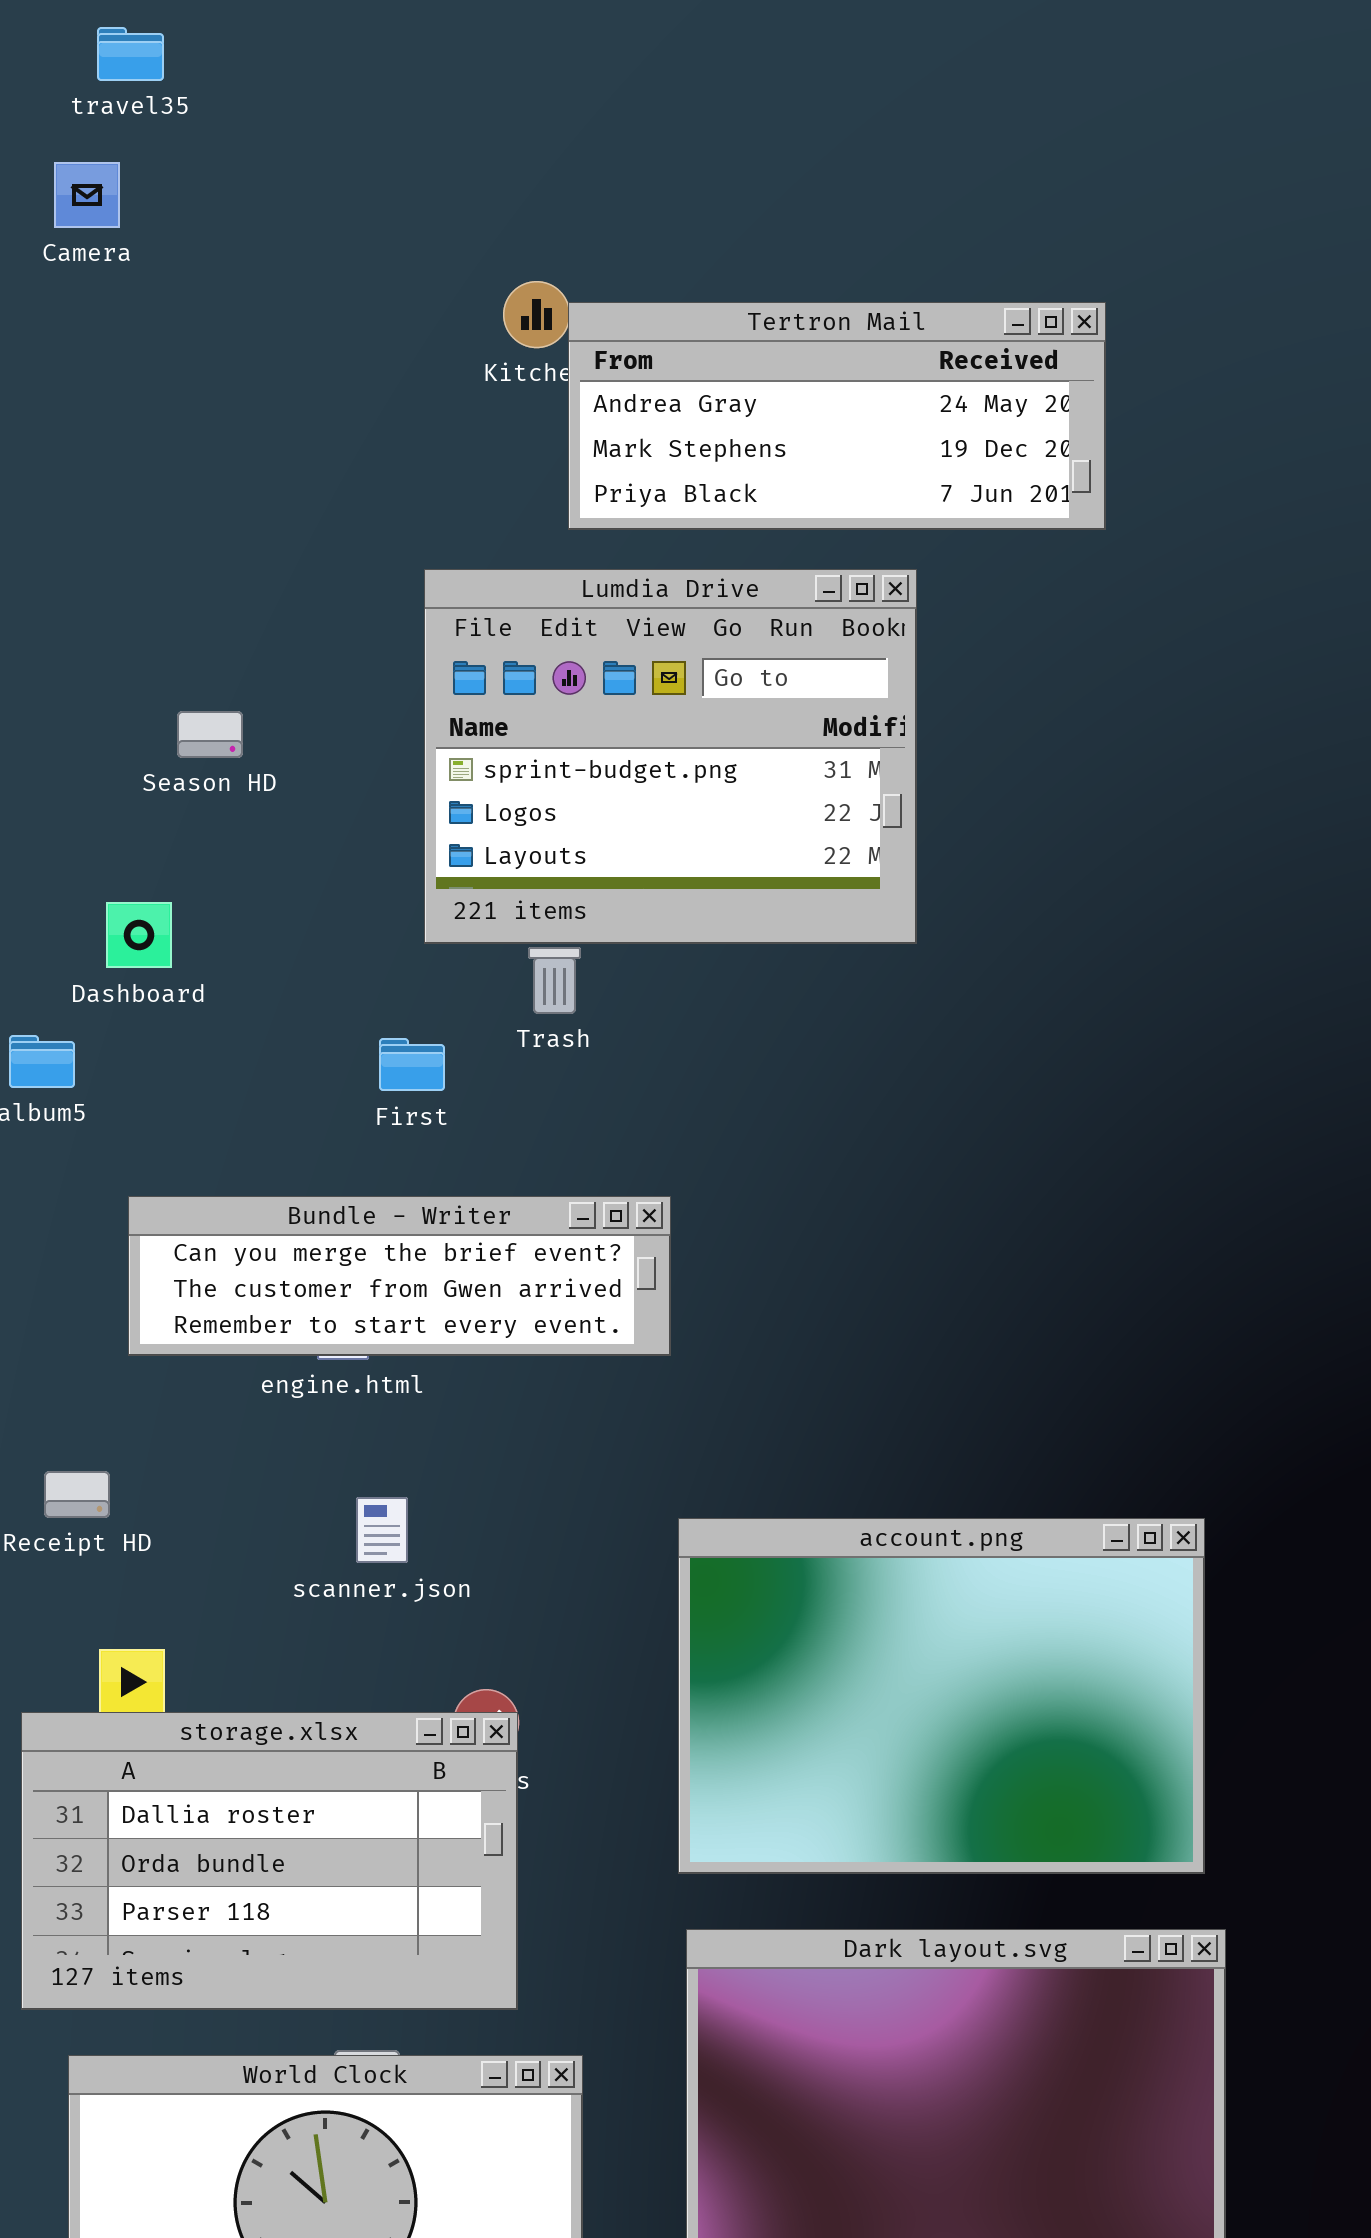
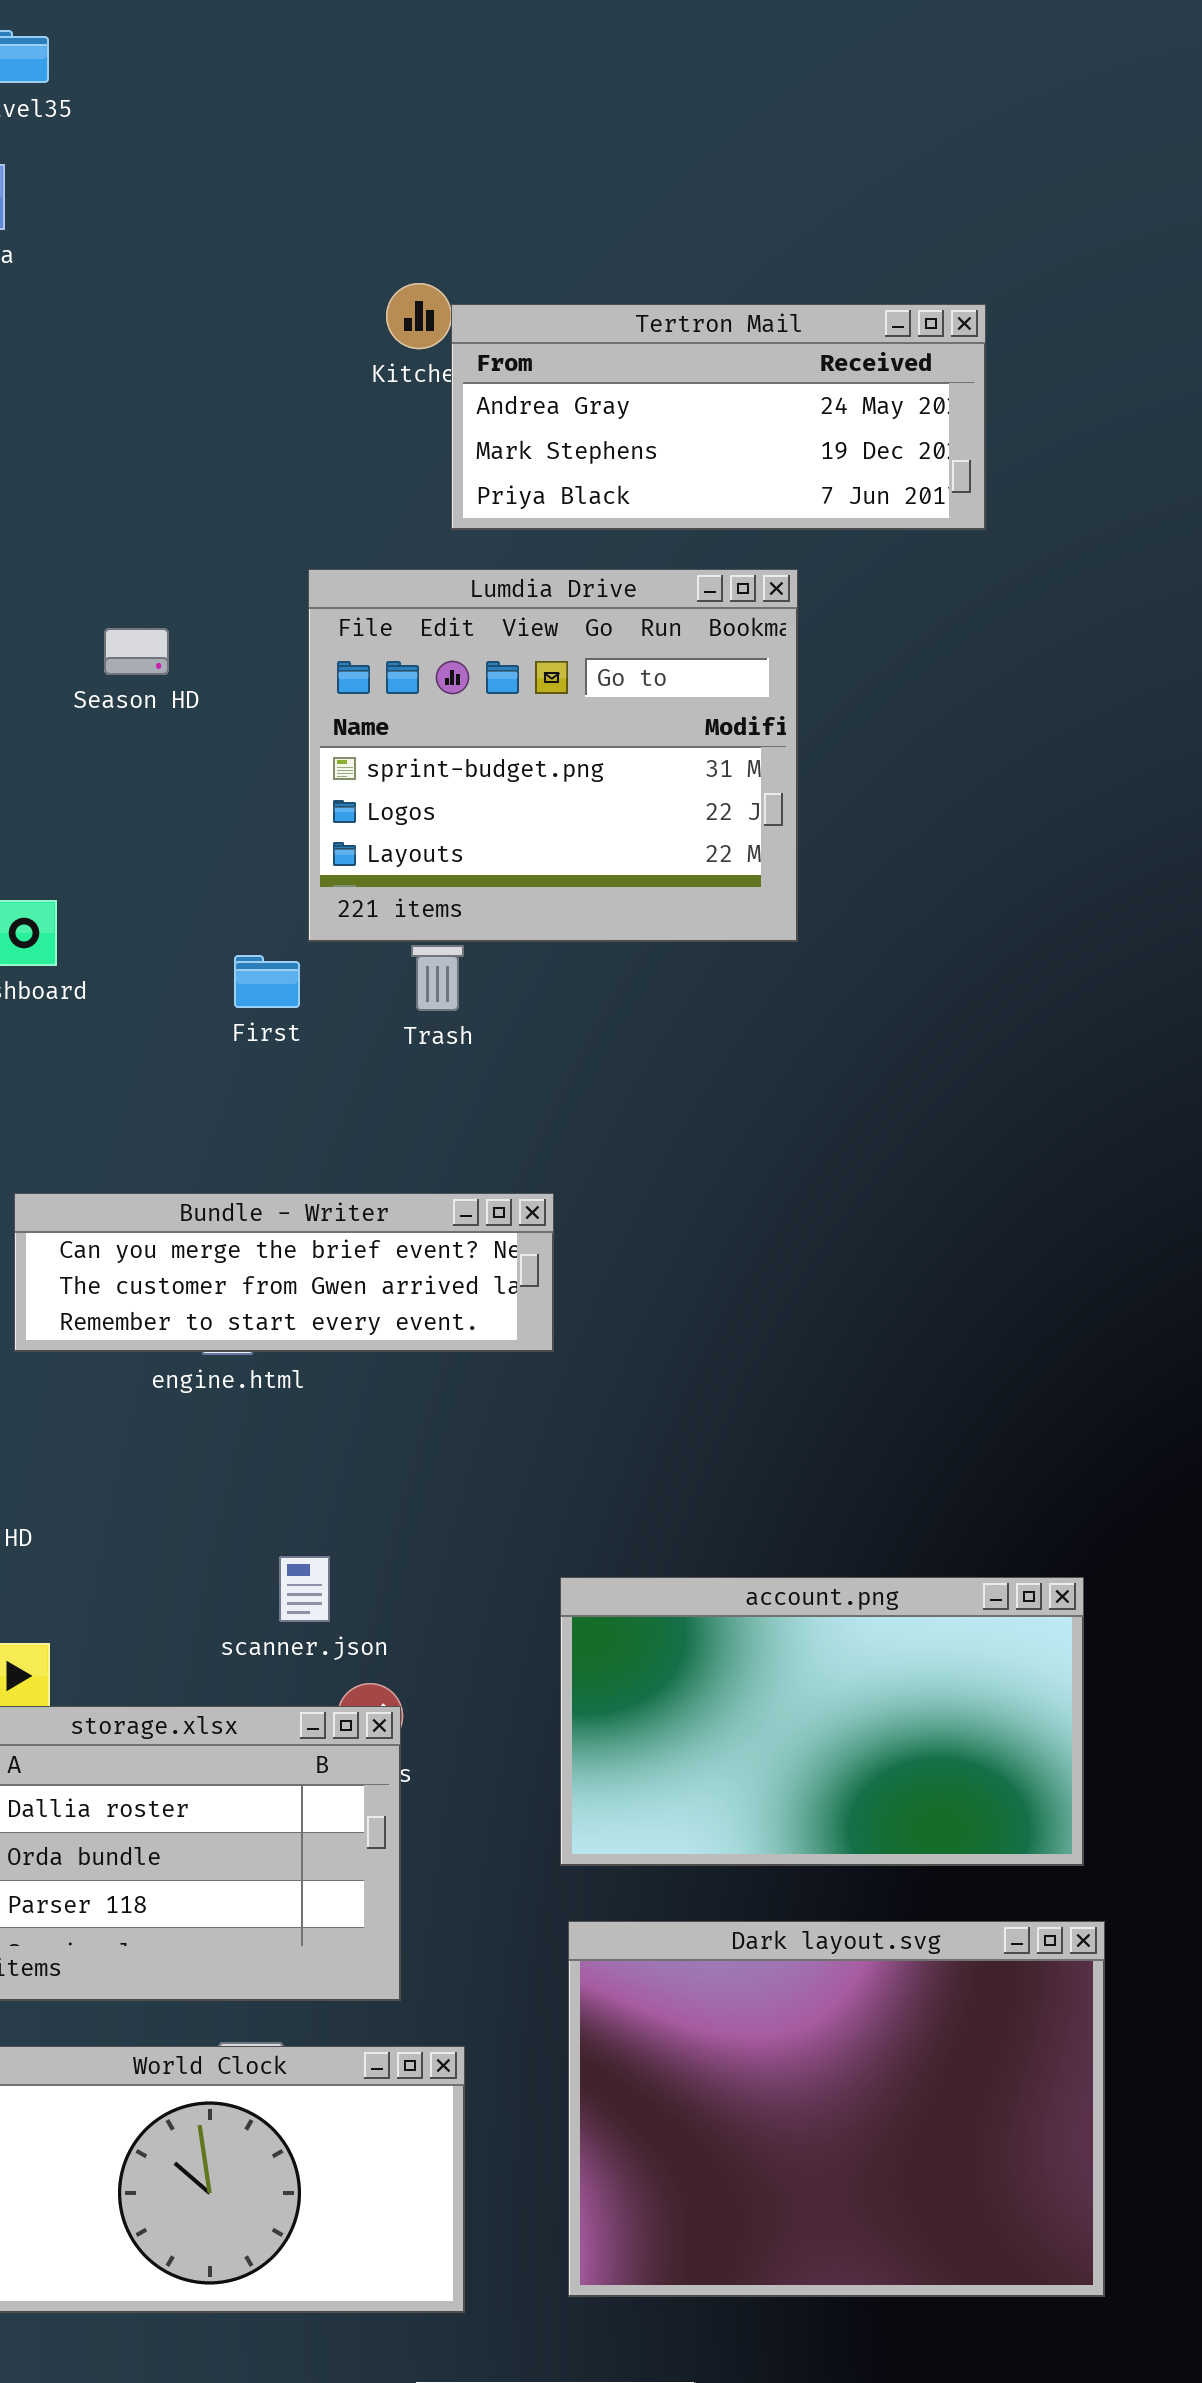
Season HD: [177,711,243,758] -> [104,628,169,675], moved
First: [379,1038,445,1091] -> [234,955,300,1008], moved
scanner.json: [356,1497,408,1563] -> [279,1556,330,1622], moved
account.png: [678,1518,1205,1874] -> [560,1577,1084,1866], resized

